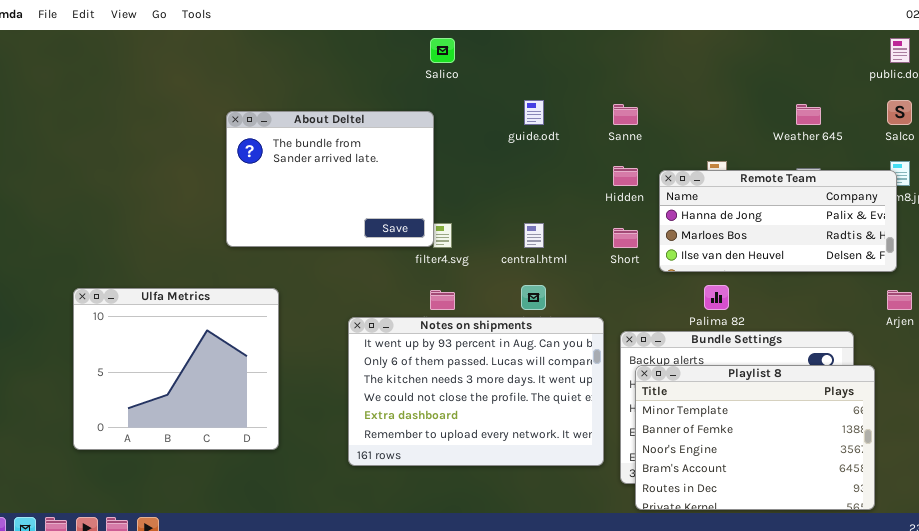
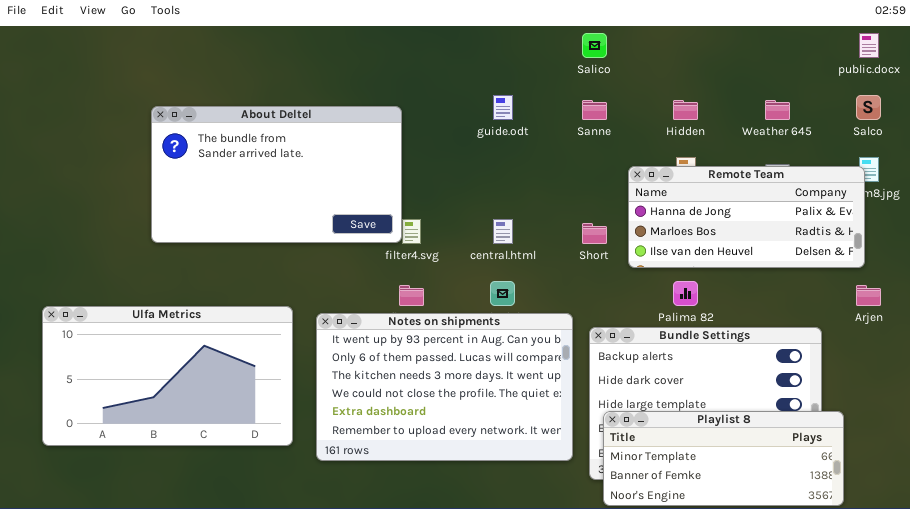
Salico: [430,38,455,63] -> [582,33,607,58], moved
About Deltel: [226,111,434,247] -> [151,106,402,243], resized
Hidden: [613,166,638,186] -> [673,100,698,120], moved
Ulfa Metrics: [73,288,279,450] -> [42,306,293,446], resized
Playlist 8: [635,365,875,510] -> [603,411,844,506], resized

